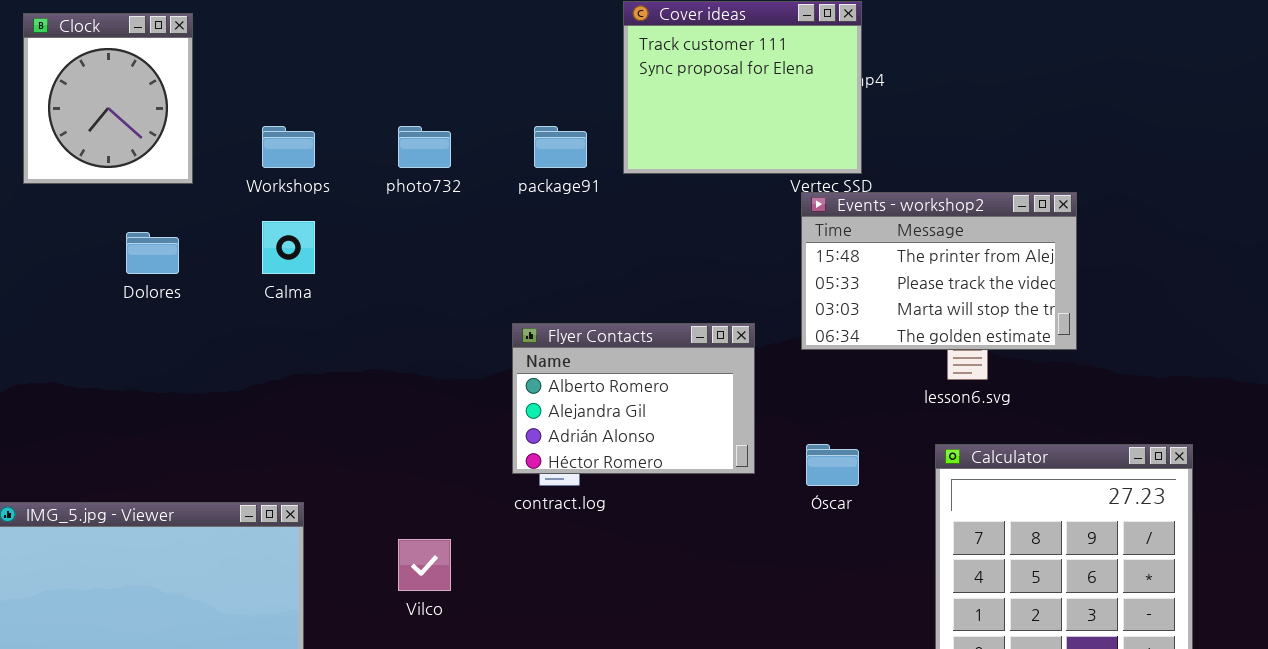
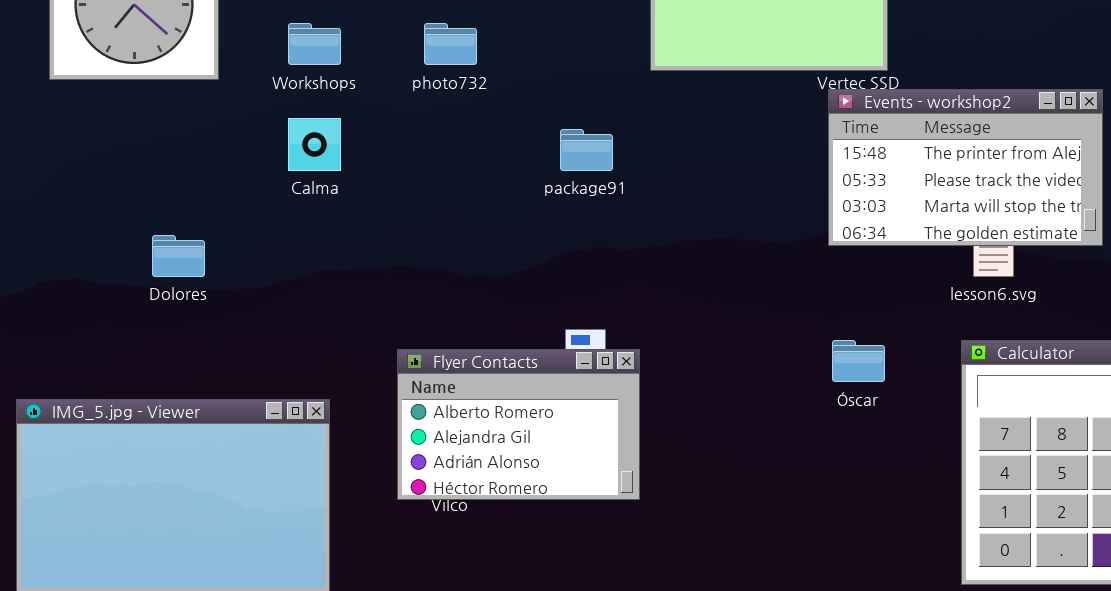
package91: [534,126,587,168] -> [560,129,613,171], moved
Dolores: [126,232,179,274] -> [152,235,205,277], moved
Flyer Contacts: [512,323,755,474] -> [397,349,640,500], moved

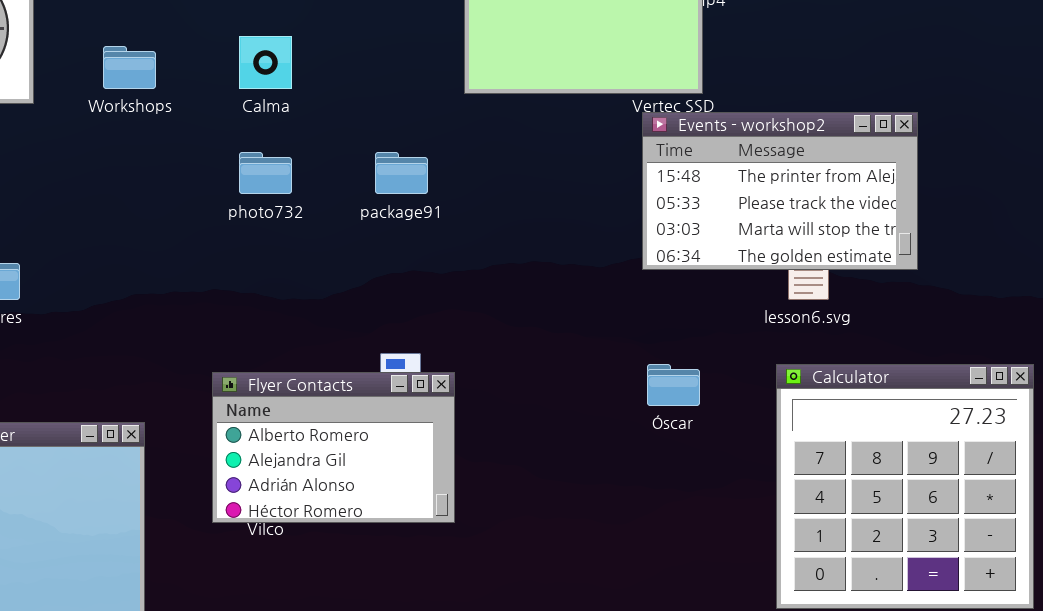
photo732: [424,23,477,65] -> [239,152,292,194], moved
Calma: [288,118,341,171] -> [239,36,292,89], moved

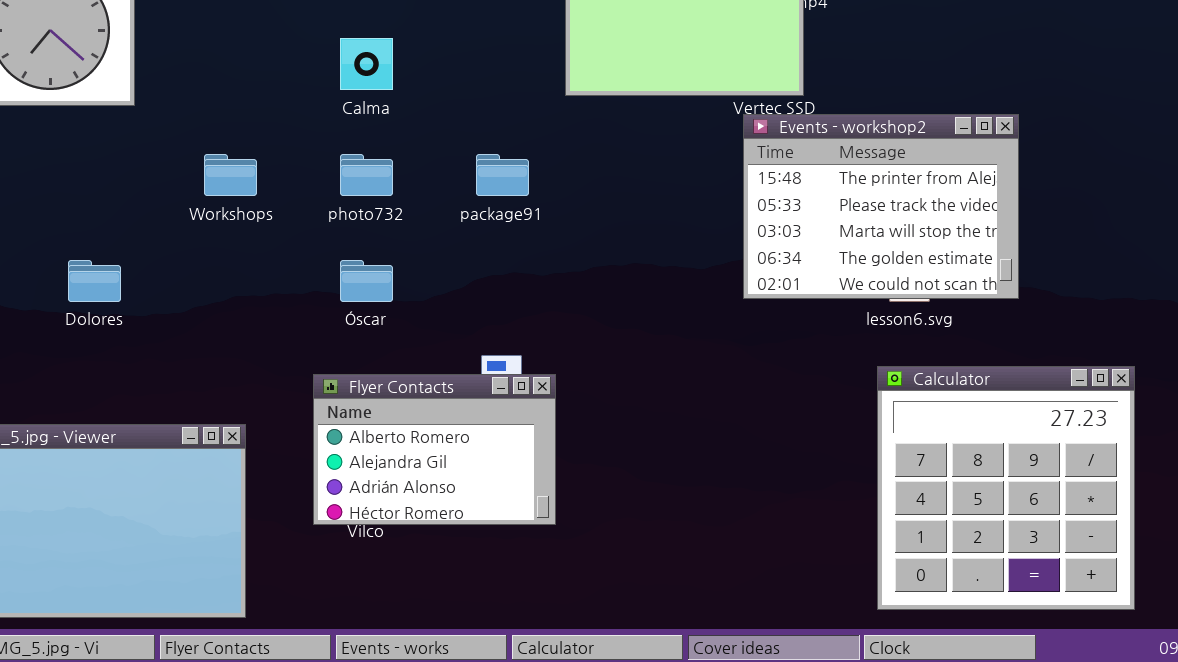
Workshops: [103,46,156,89] -> [204,154,257,196], moved
Events - workshop2: [642,112,918,270] -> [743,114,1019,299], resized
Óscar: [647,364,700,406] -> [340,260,393,302], moved

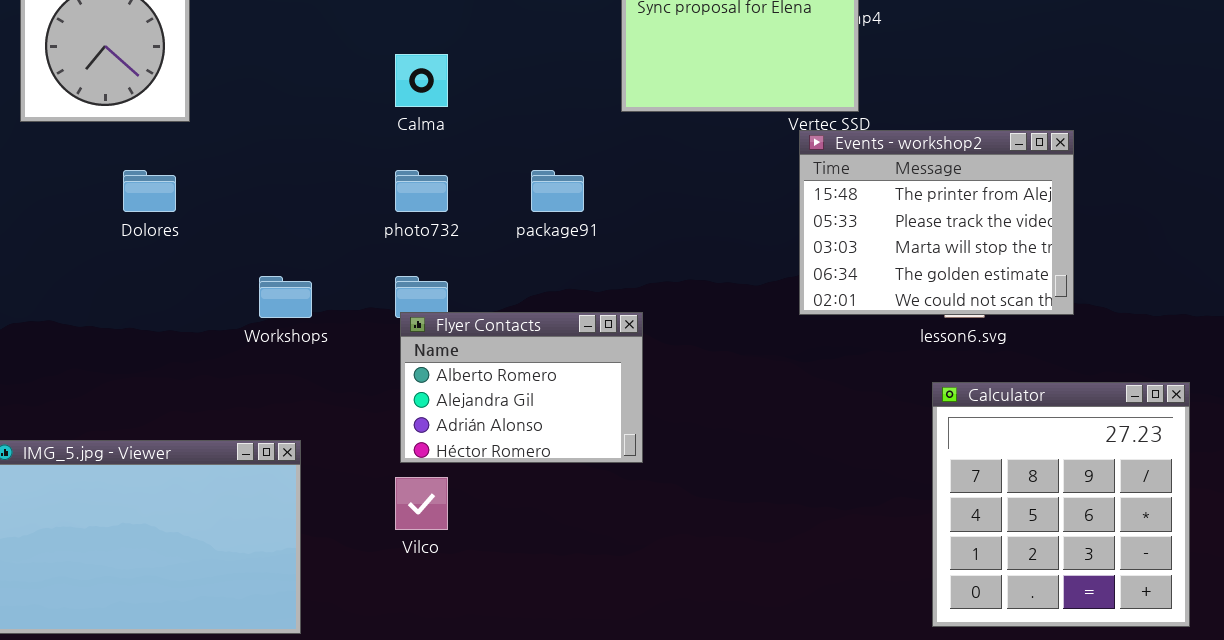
Workshops: [204,154,257,196] -> [259,276,312,318], moved
Dolores: [68,260,121,302] -> [123,170,176,212], moved
Flyer Contacts: [313,374,556,525] -> [400,312,643,463], moved

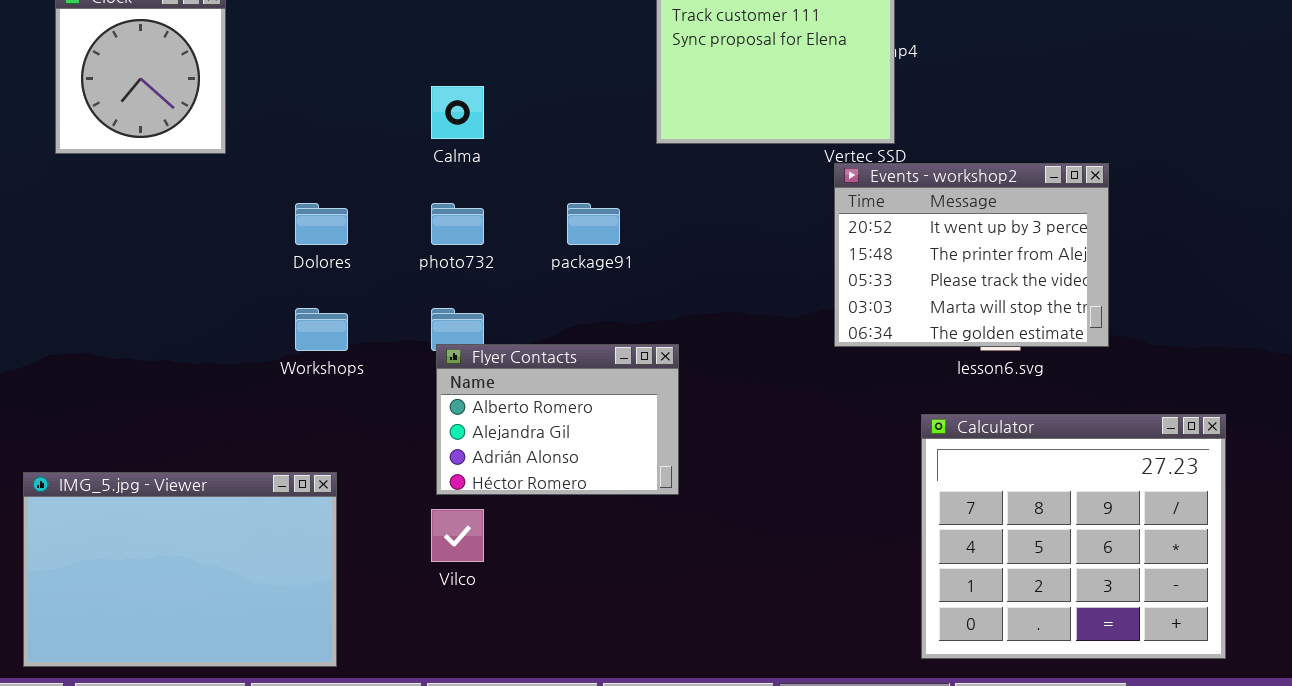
Events - workshop2: [799,130,1074,315] -> [834,163,1109,347], scrolled up 1 row
Dolores: [123,170,176,212] -> [295,203,348,245], moved
Calculator: [932,382,1190,627] -> [921,414,1226,659], resized

